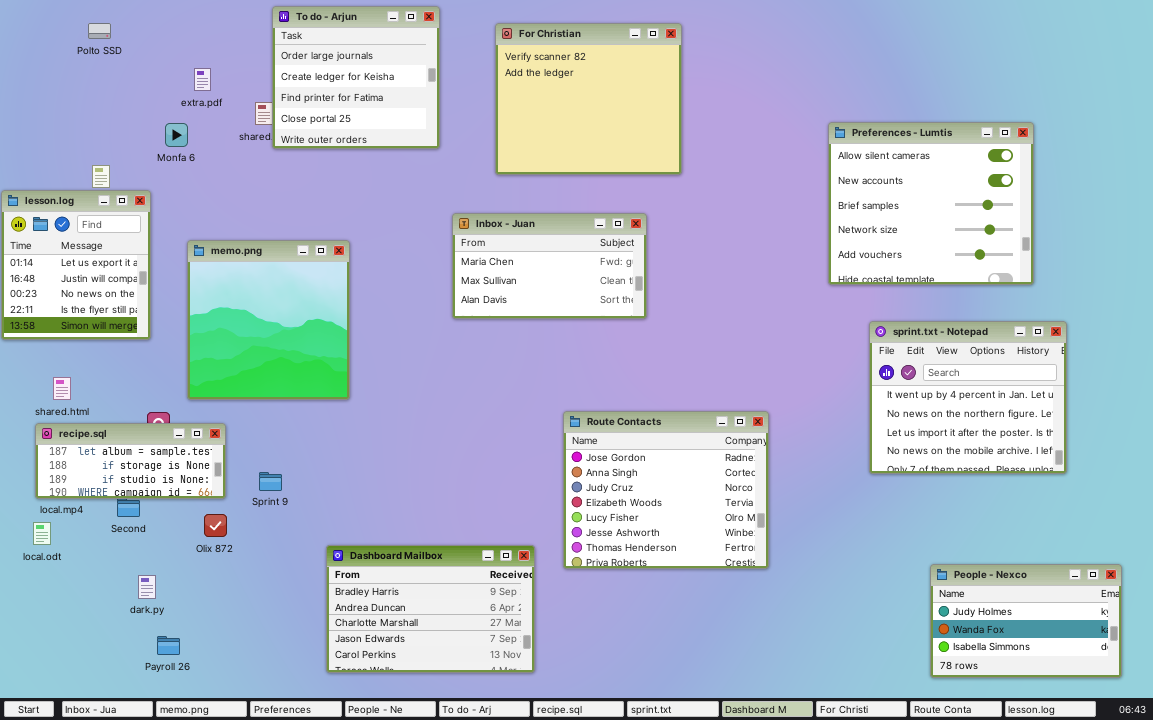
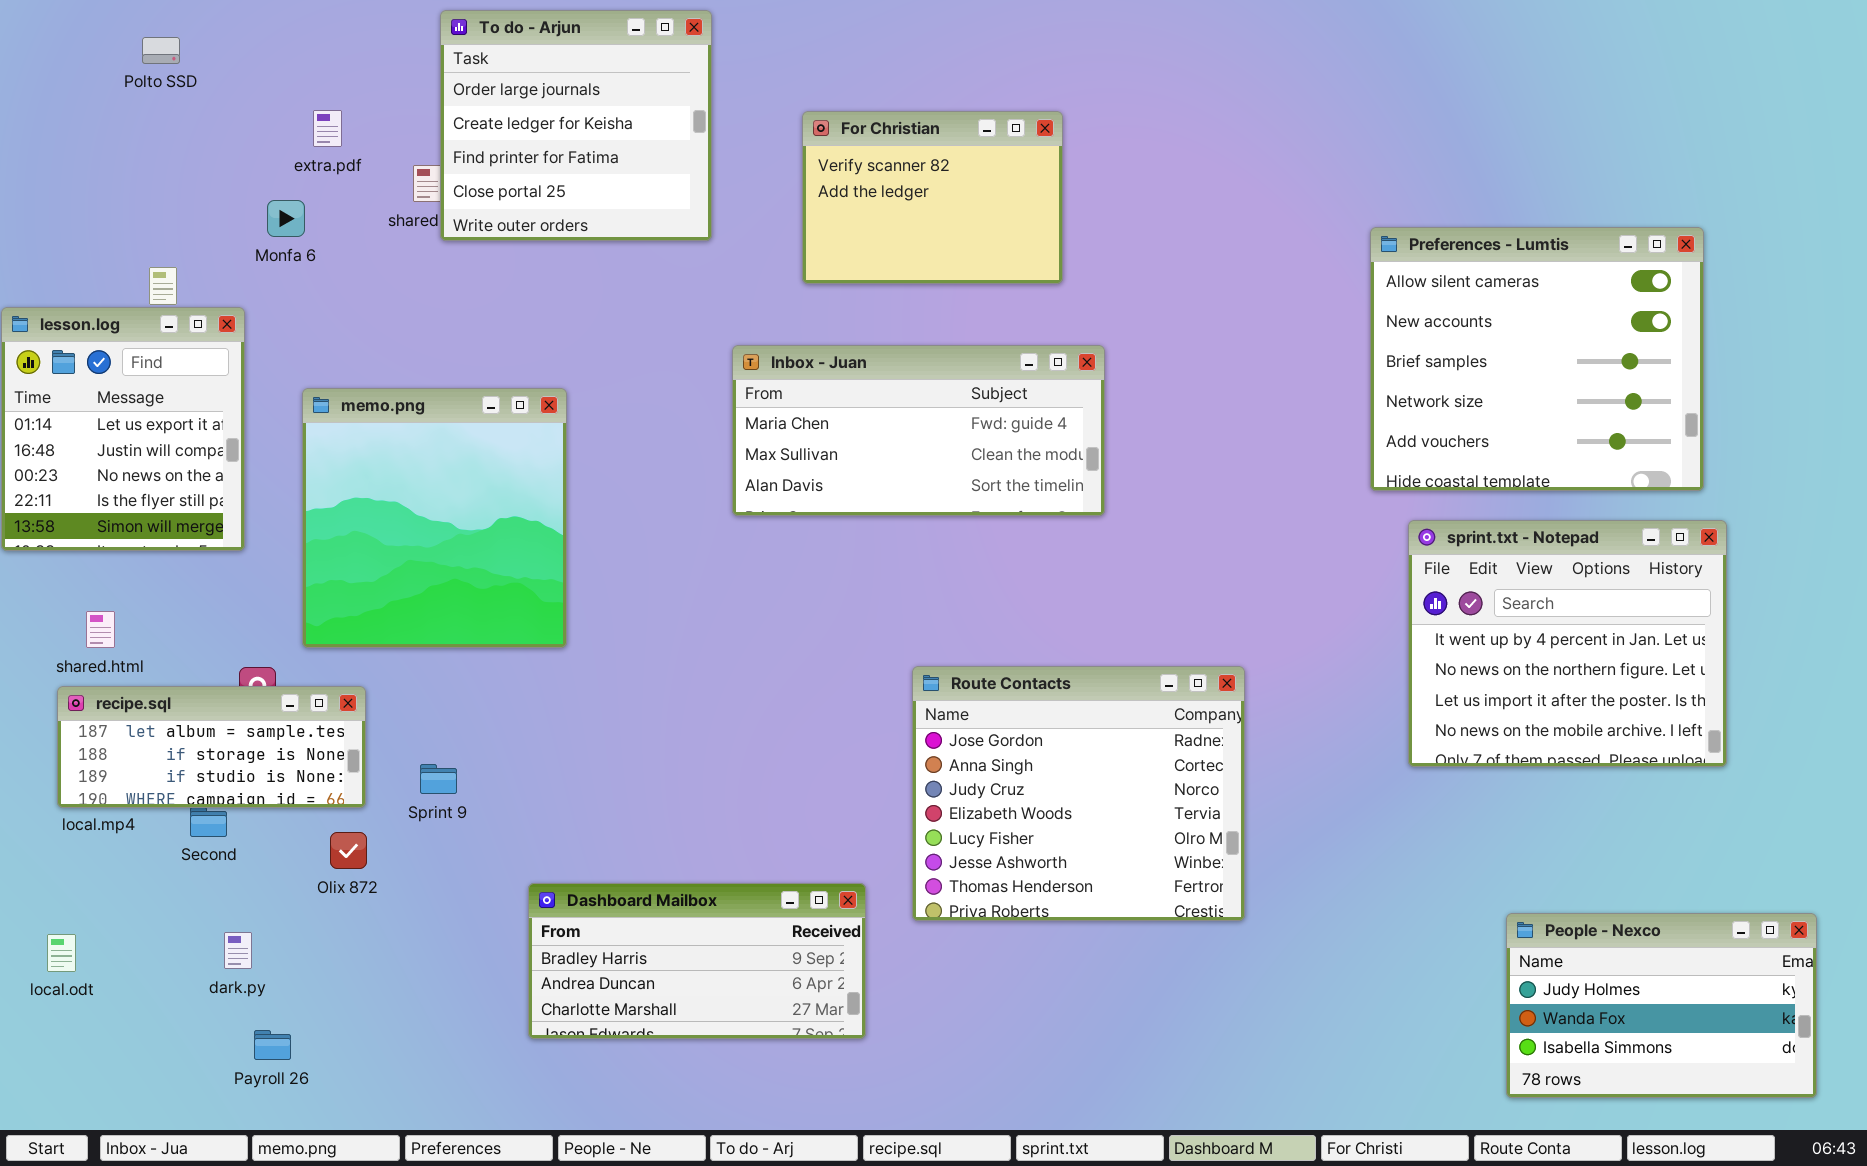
For Christian: [495,23,682,175] -> [802,111,1063,284], resized
Preferences - Lumtis: [828,122,1034,285] -> [1370,227,1704,491], moved
Inbox - Juan: [452,213,647,319] -> [732,345,1105,516], resized
local.odt: [33,522,51,545] -> [47,934,76,972], moved
Dashboard Mailbox: [326,545,535,673] -> [528,883,866,1039], resized

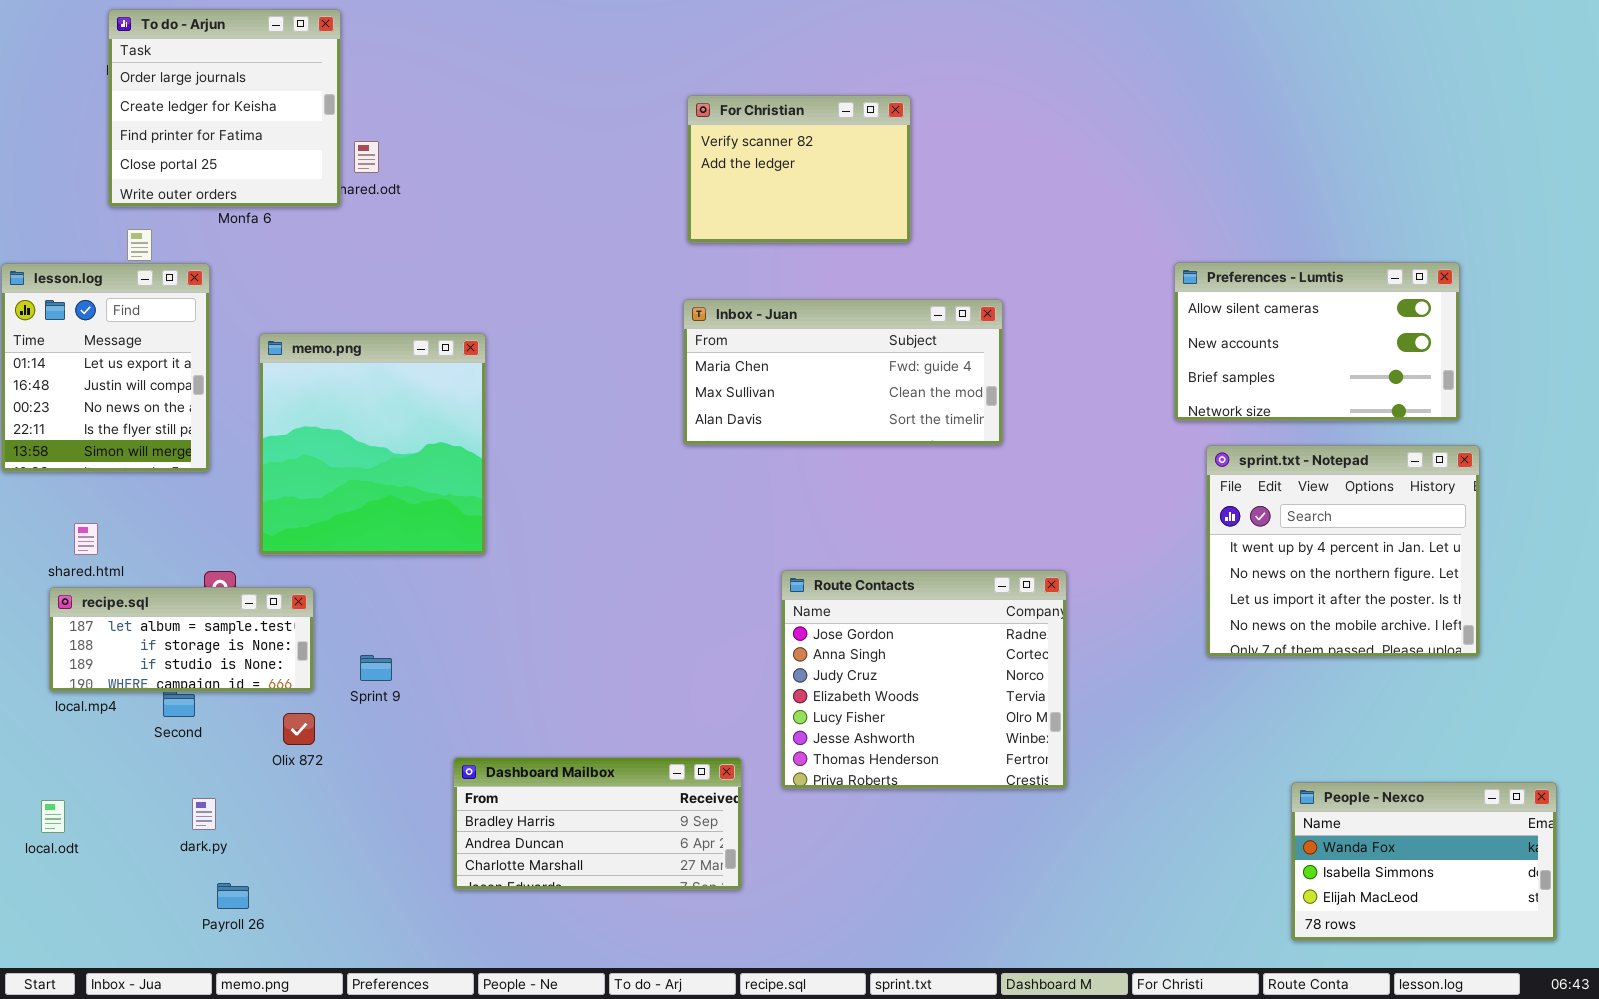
To do - Arjun: [440,10,712,241] -> [108,9,341,207], moved
Preferences - Lumtis: [1370,227,1704,491] -> [1174,262,1460,421], resized
Inbox - Juan: [732,345,1105,516] -> [683,299,1003,445], moved
People - Nexco: [1506,913,1817,1098] -> [1291,782,1557,941], scrolled down 1 row

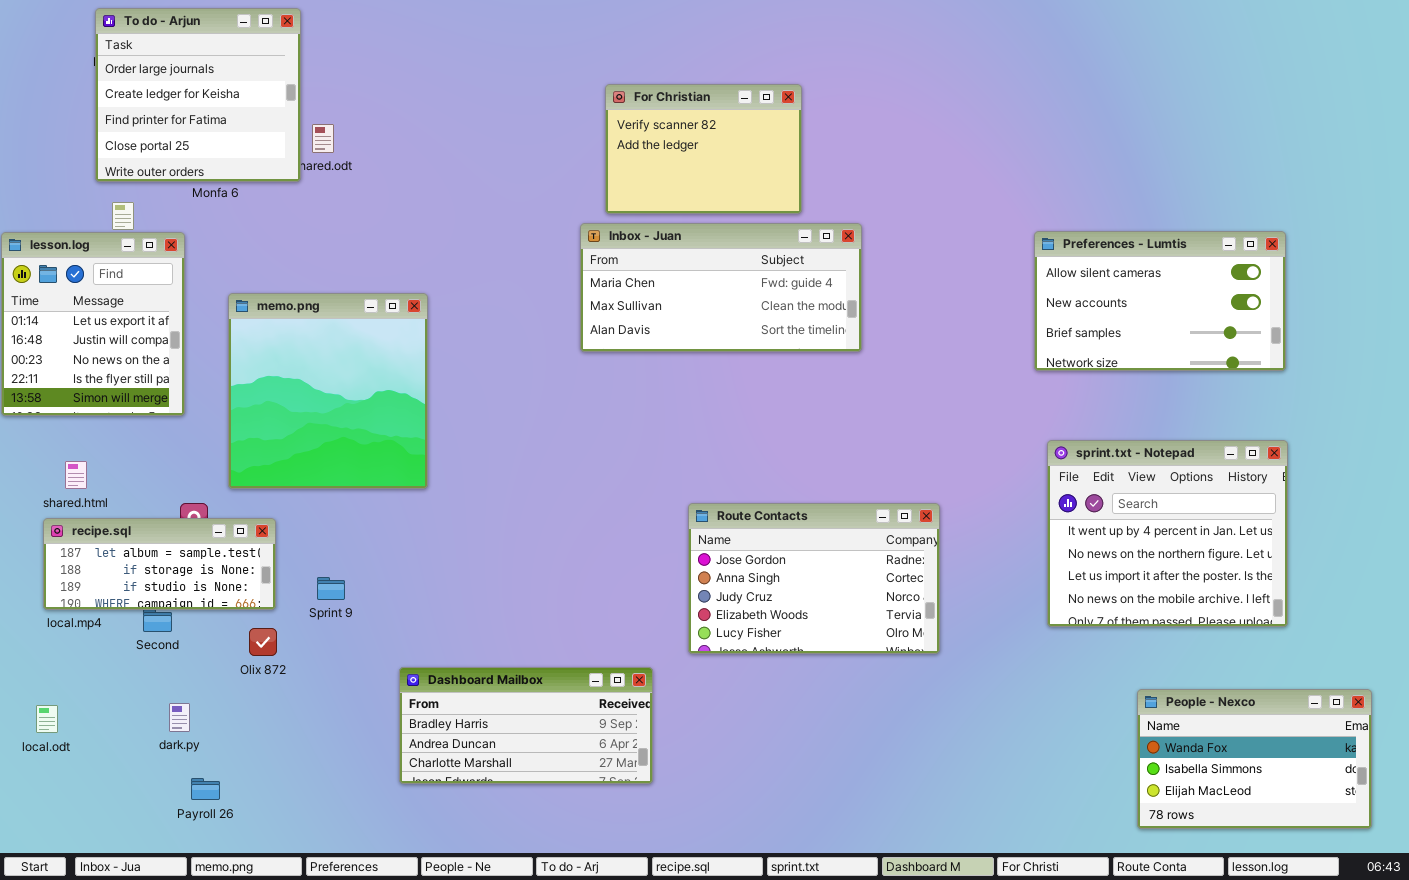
Inbox - Juan: [683,299,1003,445] -> [580,223,862,352], moved
sprint.txt - Notepad: [1206,445,1480,657] -> [1047,440,1288,627], moved
Route Contacts: [781,570,1067,789] -> [688,503,940,654], resized

